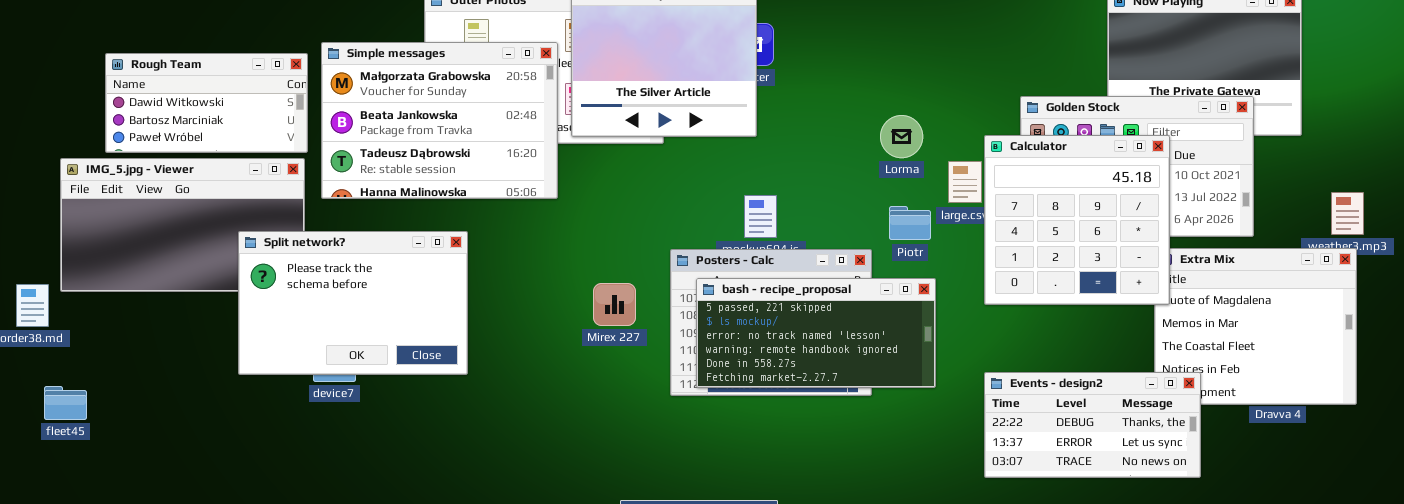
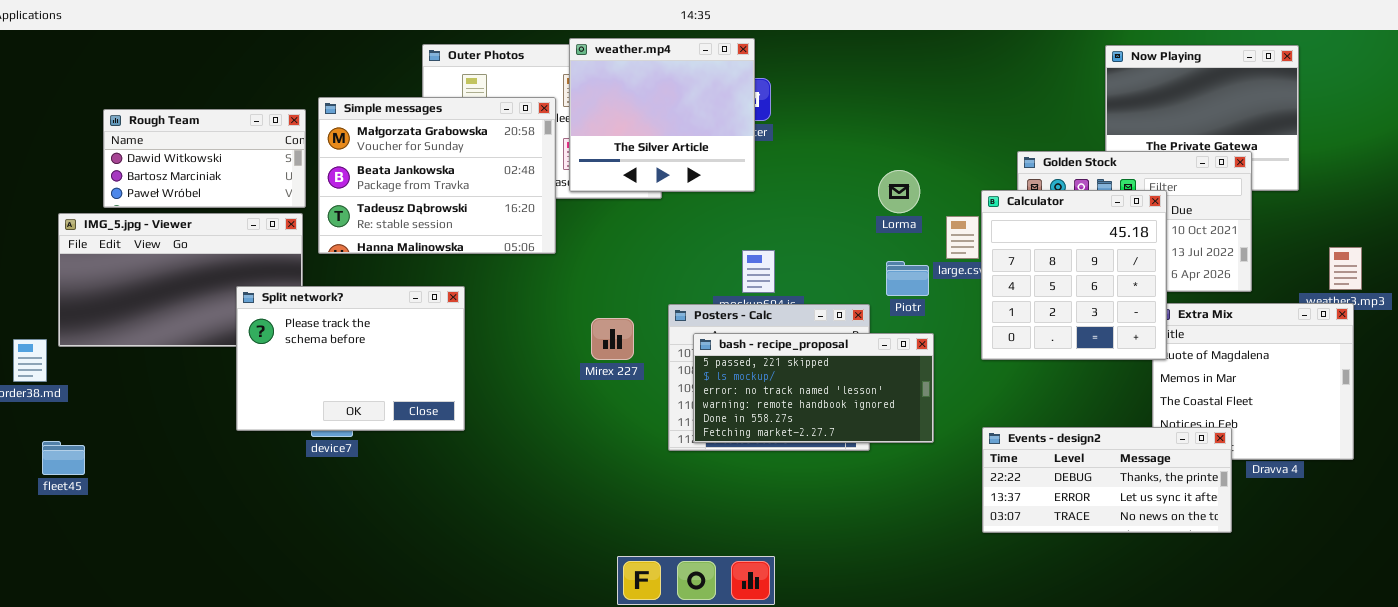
Mirex 227: [593,283,636,326] -> [591,318,634,360], moved
Events - design2: [984,372,1201,478] -> [982,427,1232,533], resized

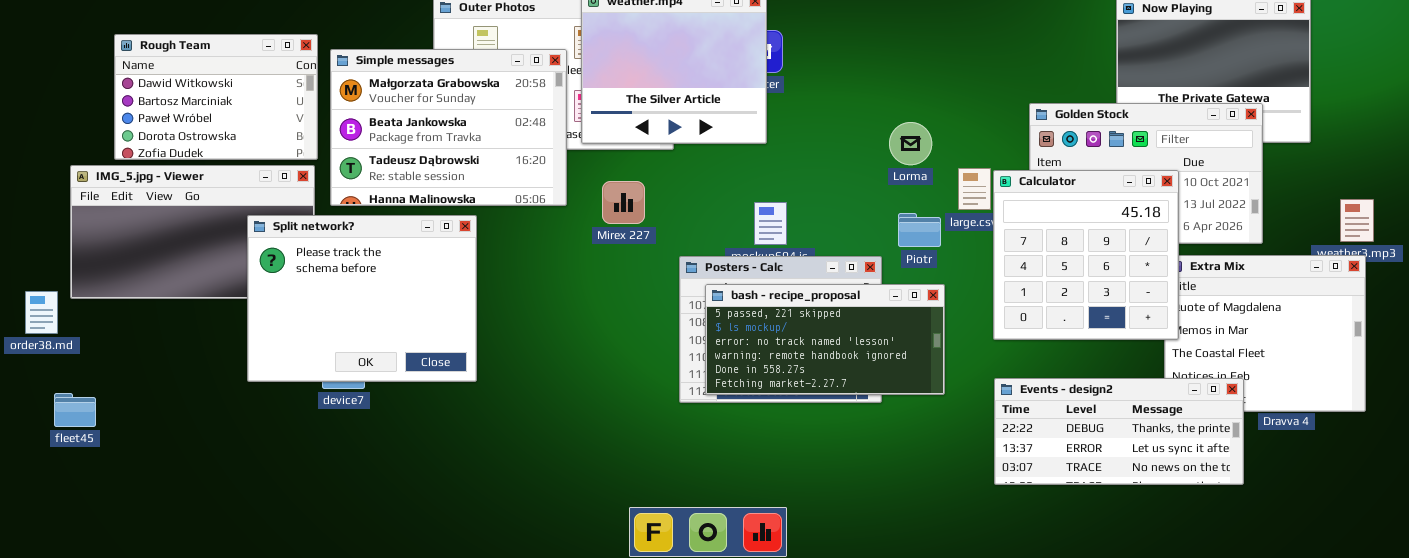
Rough Team: [103,109,306,208] -> [114,34,318,160], resized
Calculator: [981,190,1167,360] -> [993,170,1179,340], moved
Split network?: [236,286,465,431] -> [247,215,477,382], resized
Mirex 227: [591,318,634,360] -> [602,181,645,224], moved

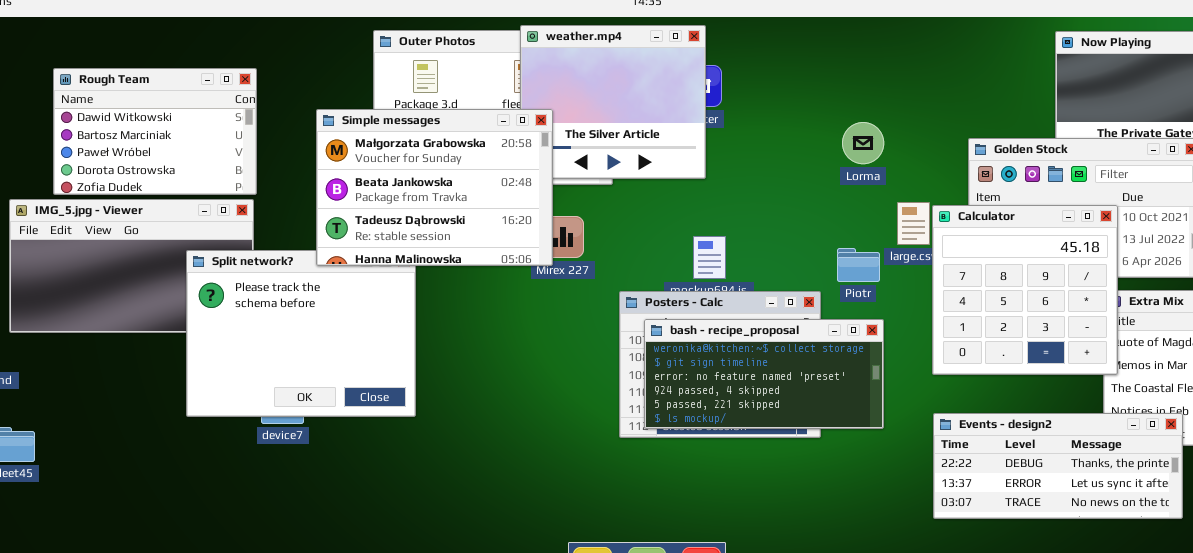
Simple messages: [330,49,567,206] -> [316,109,553,266], moved
Lorma: [889,122,932,165] -> [842,122,884,164], moved
bash - recipe_proposal: [705,284,945,395] -> [644,319,884,429], scrolled up 4 rows

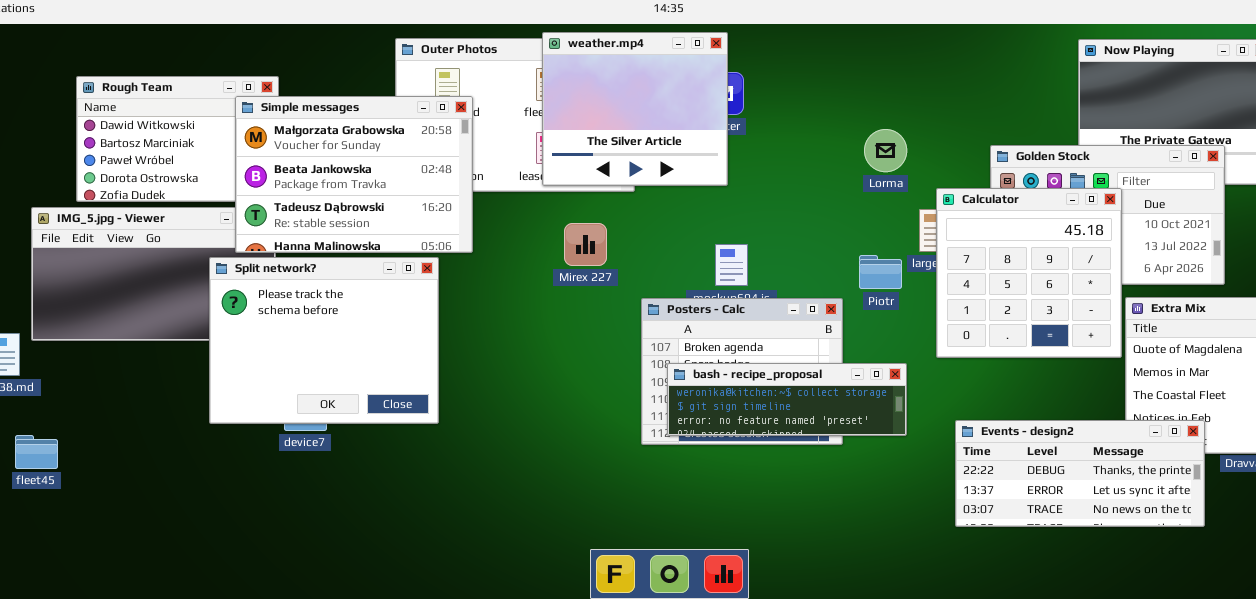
Simple messages: [316,109,553,266] -> [235,96,473,253], moved
Calculator: [932,205,1118,375] -> [936,188,1122,358], moved
bash - recipe_proposal: [644,319,884,429] -> [667,363,907,436], resized

